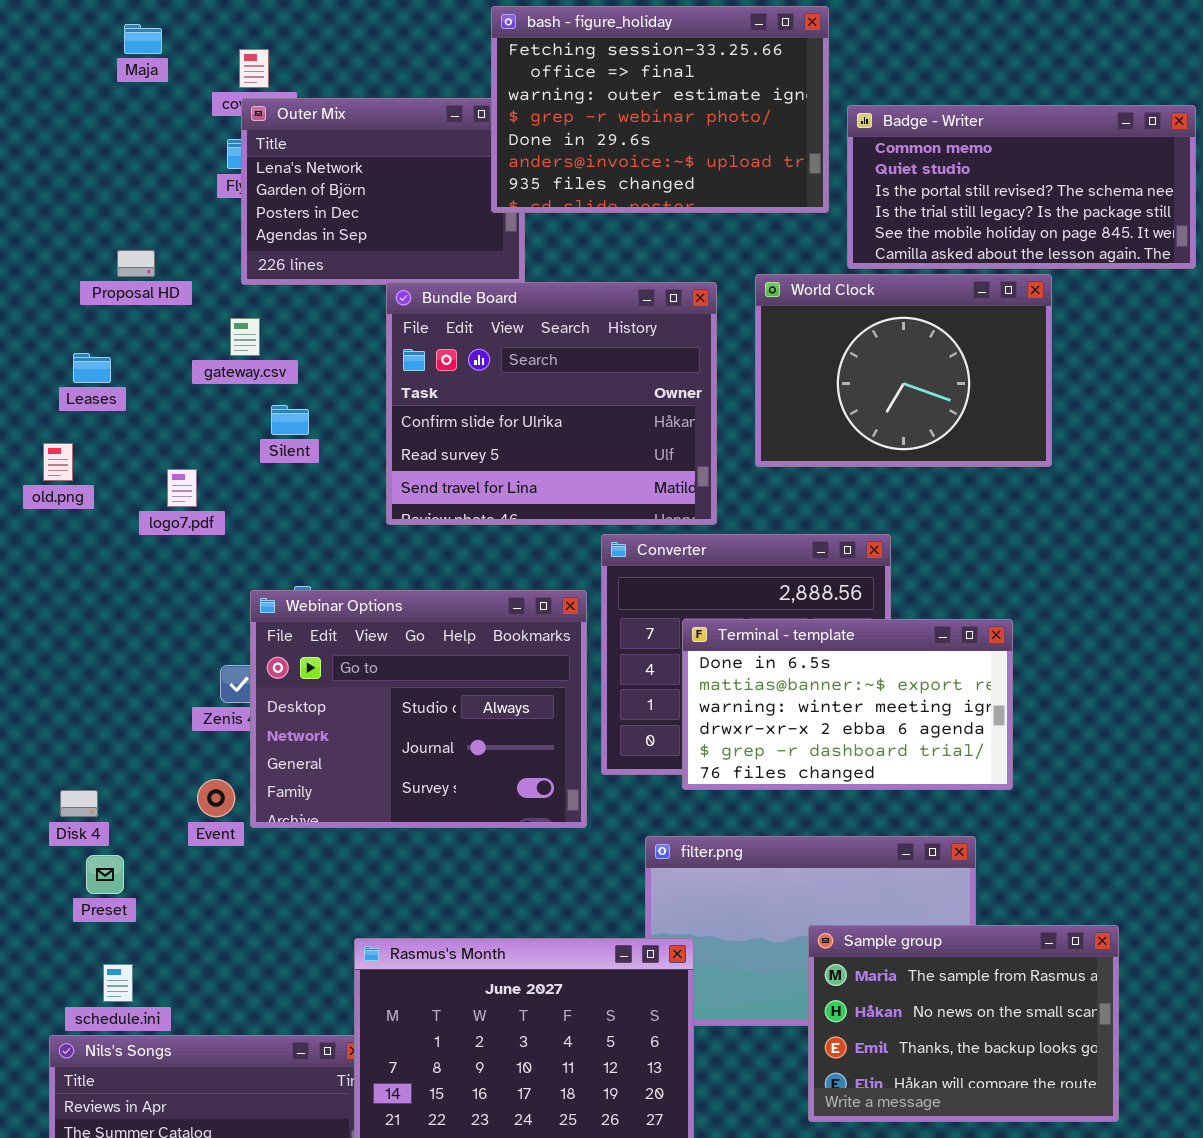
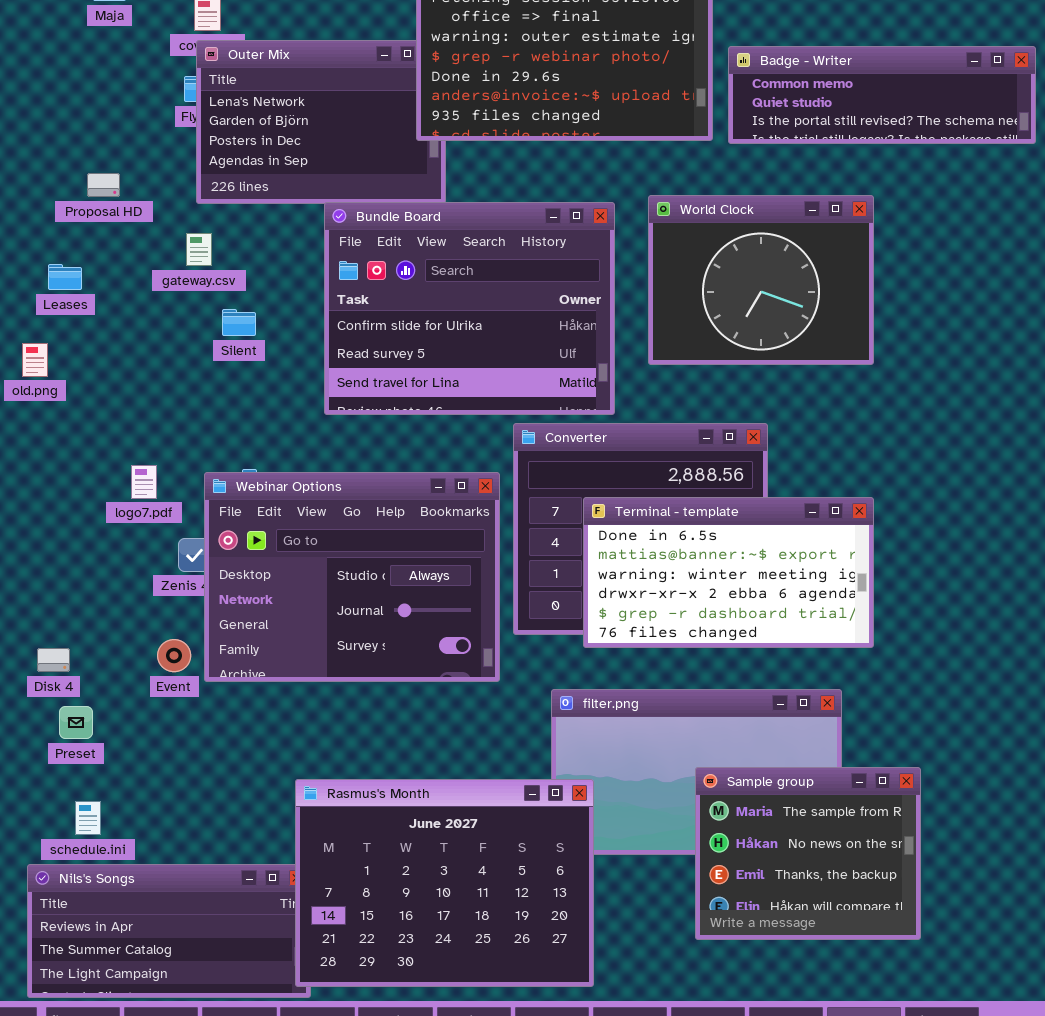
Badge - Writer: [847,105,1196,269] -> [728,46,1036,144], resized
World Clock: [755,274,1052,467] -> [648,195,874,365], resized
logo7.pdf: [167,469,197,507] -> [131,465,157,499], moved
Sample group: [808,925,1119,1122] -> [695,767,921,940], resized

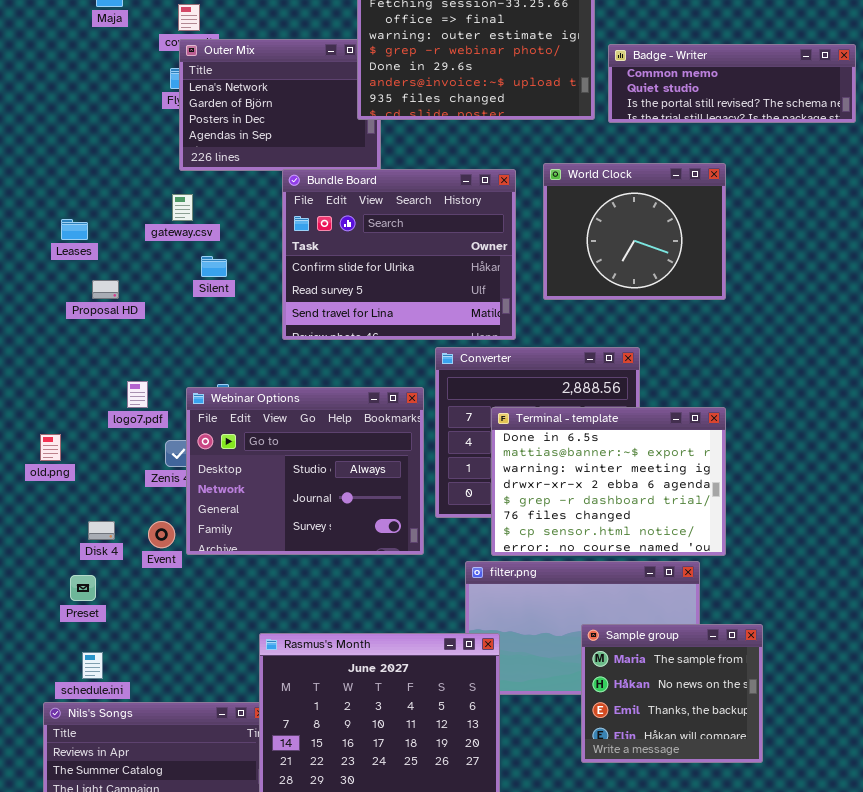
Proposal HD: [87,173,120,197] -> [92,280,119,299], moved
old.png: [22,343,48,377] -> [40,434,61,461], moved
Terminal - template: [583,497,874,648] -> [491,407,726,556], resized
Disk 4: [37,648,70,672] -> [88,521,115,540], moved

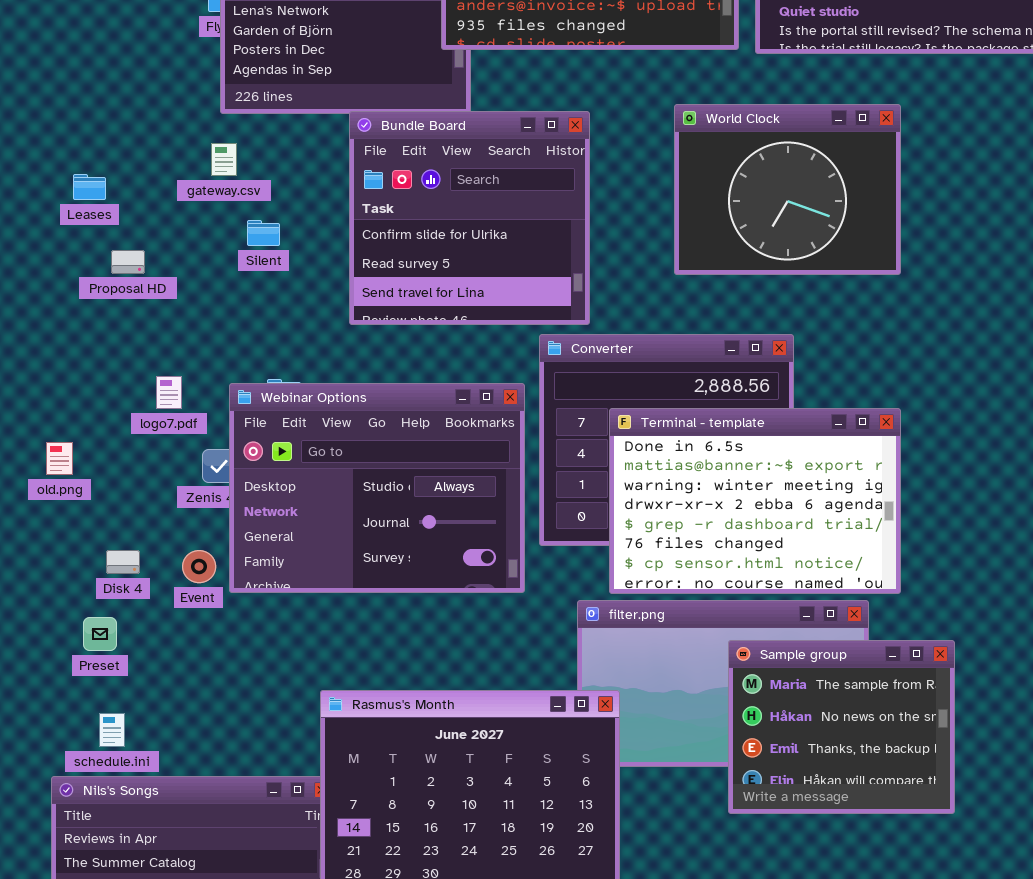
Bundle Board: [282,169,516,340] -> [349,111,590,325], resized
Sample group: [581,624,763,763] -> [728,640,955,814], moved

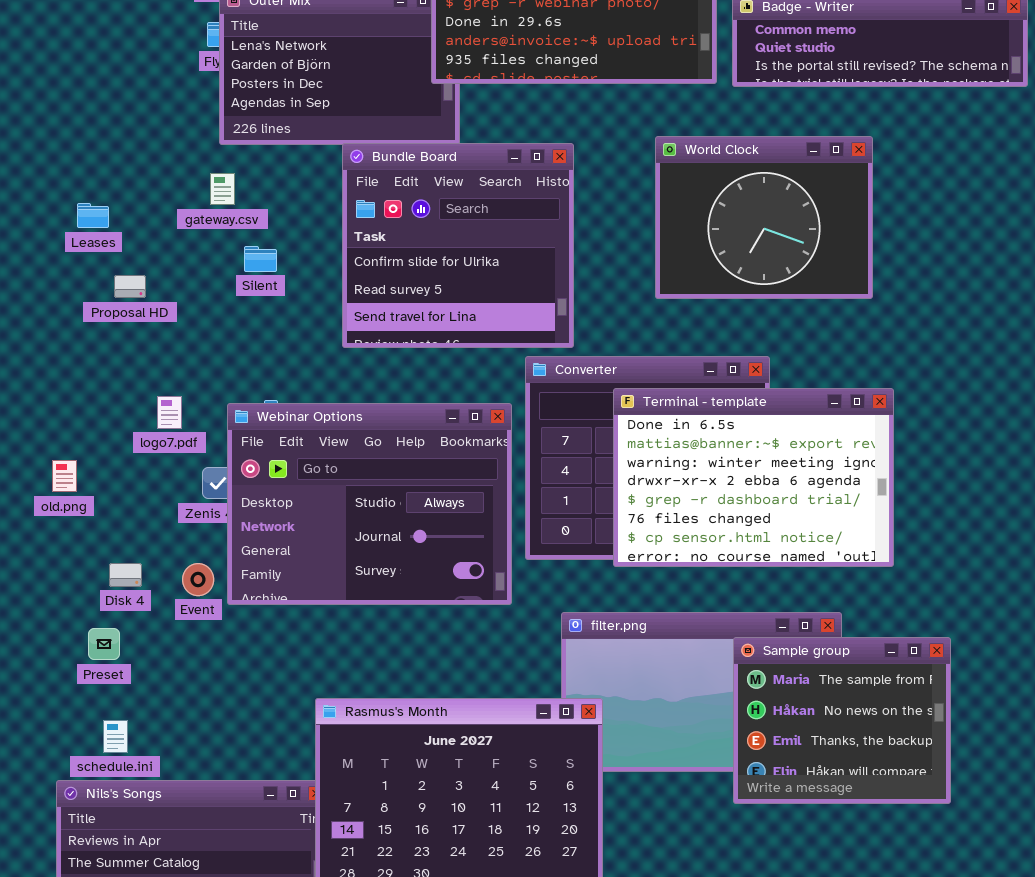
Terminal - template: [609,408,901,594] -> [613,388,894,567], moved
Sample group: [728,640,955,814] -> [733,637,951,804], moved

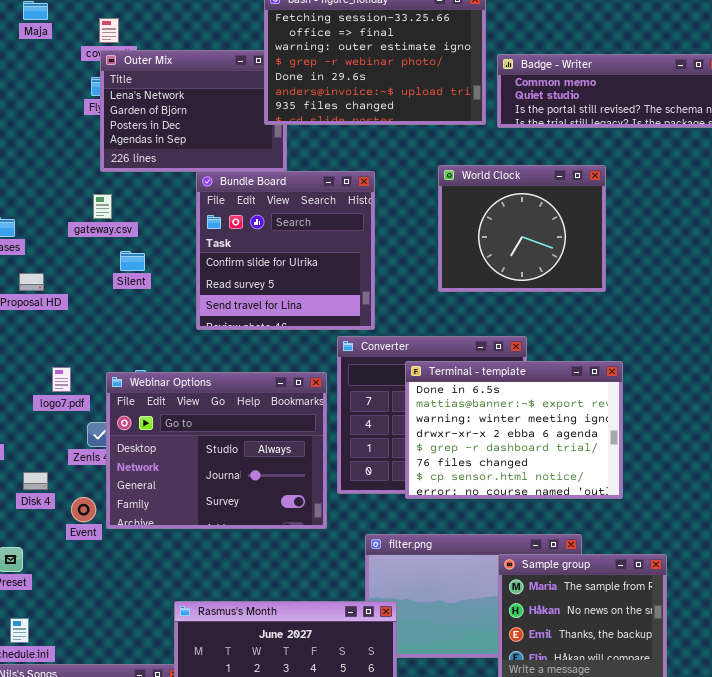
Disk 4: [109,563,142,587] -> [23,472,48,490], moved

